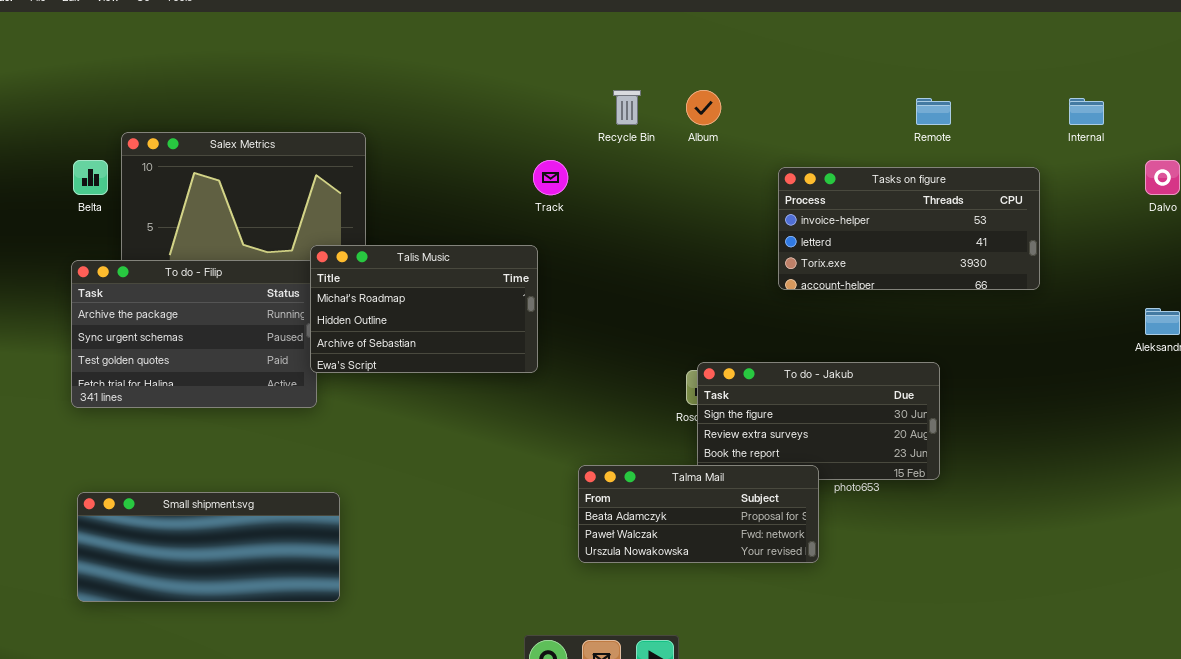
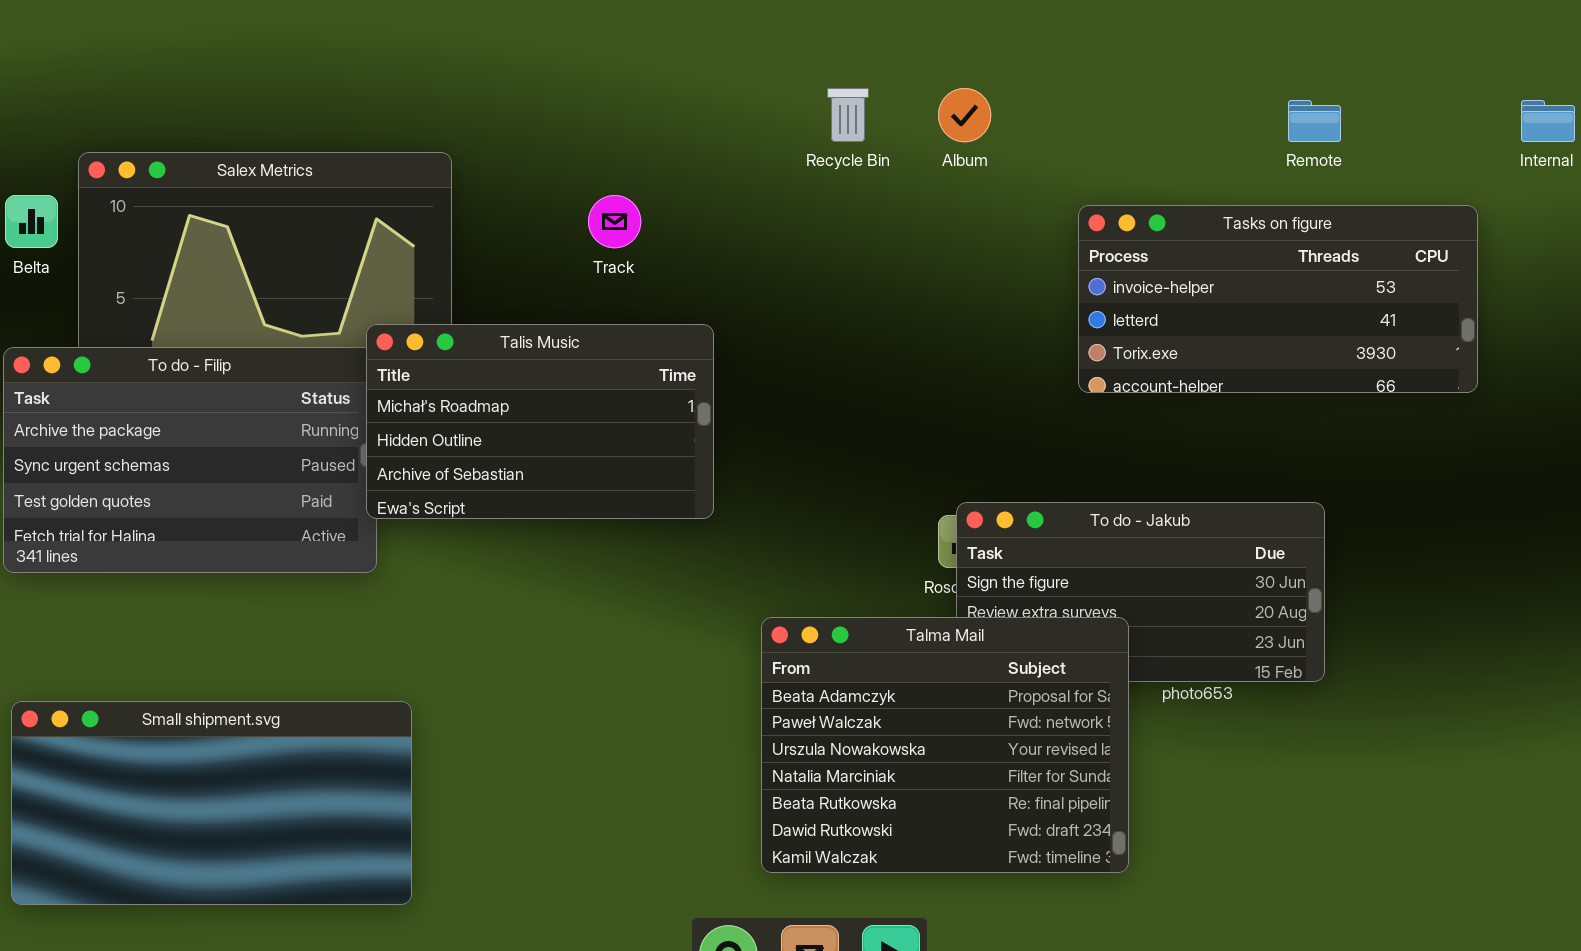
Track: [533,160,568,195] -> [588,195,641,248], moved
Talma Mail: [578,465,819,563] -> [761,617,1129,873], moved, resized
Small shipment.svg: [77,492,340,602] -> [11,701,412,905], resized

